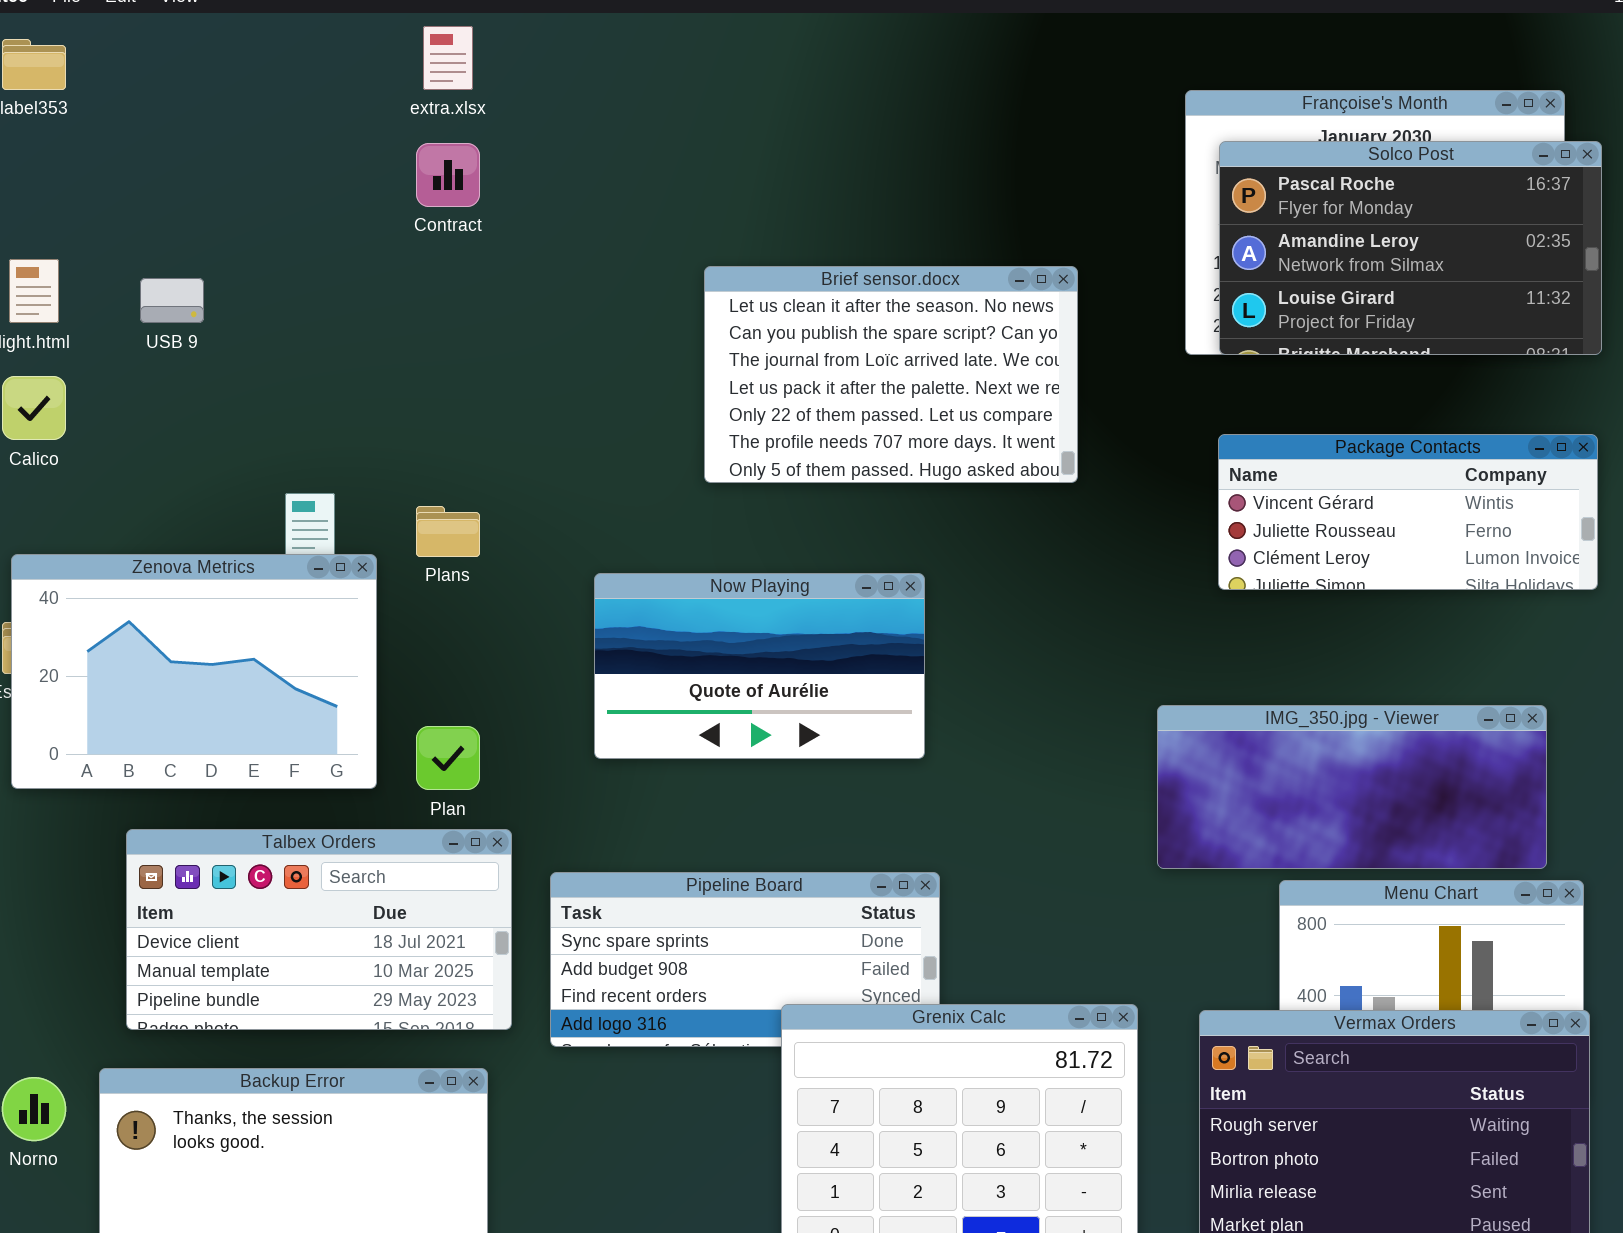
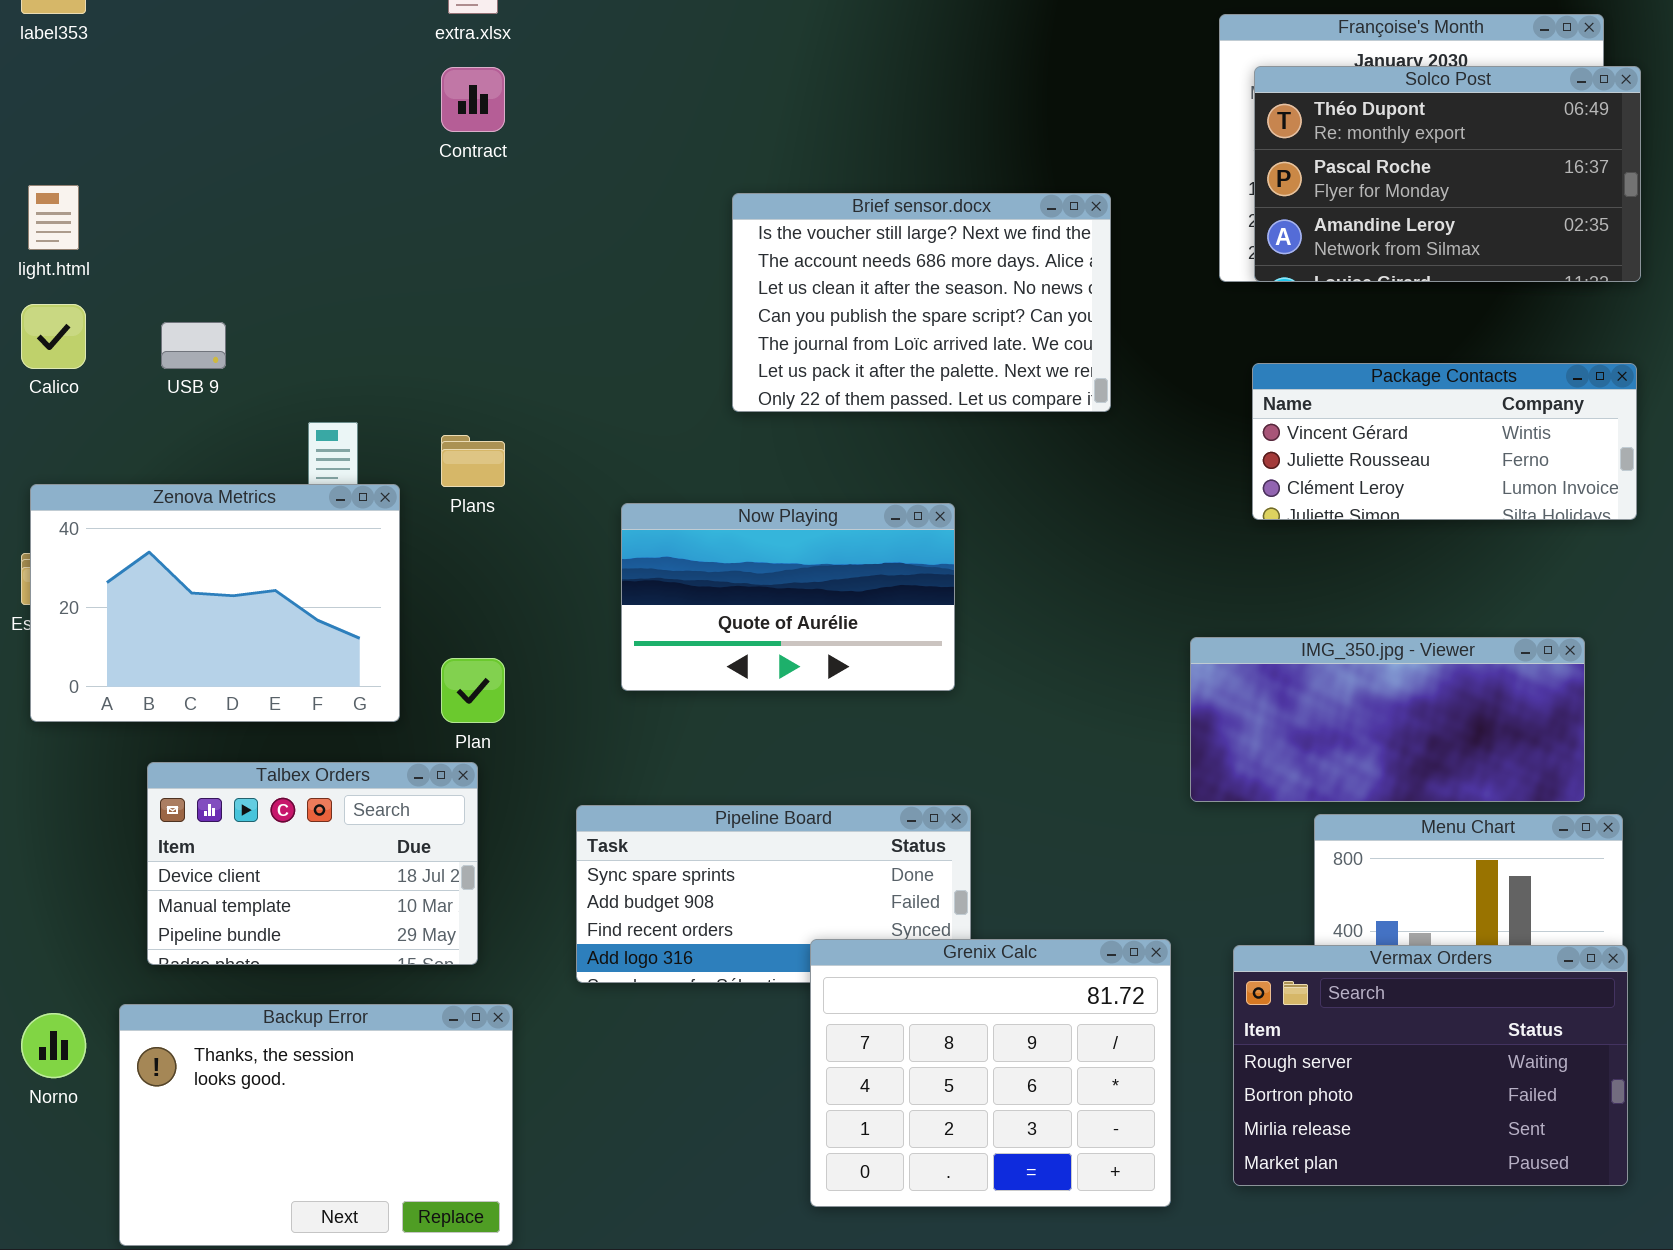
Solco Post: [1219,141,1602,355] -> [1254,66,1641,282], scrolled up 1 row
Brief sensor.docx: [704,266,1078,483] -> [732,193,1111,412], scrolled up 2 rows
USB 9: [140,278,204,323] -> [161,322,226,369], moved
Talbex Orders: [126,829,512,1030] -> [147,762,478,965], resized

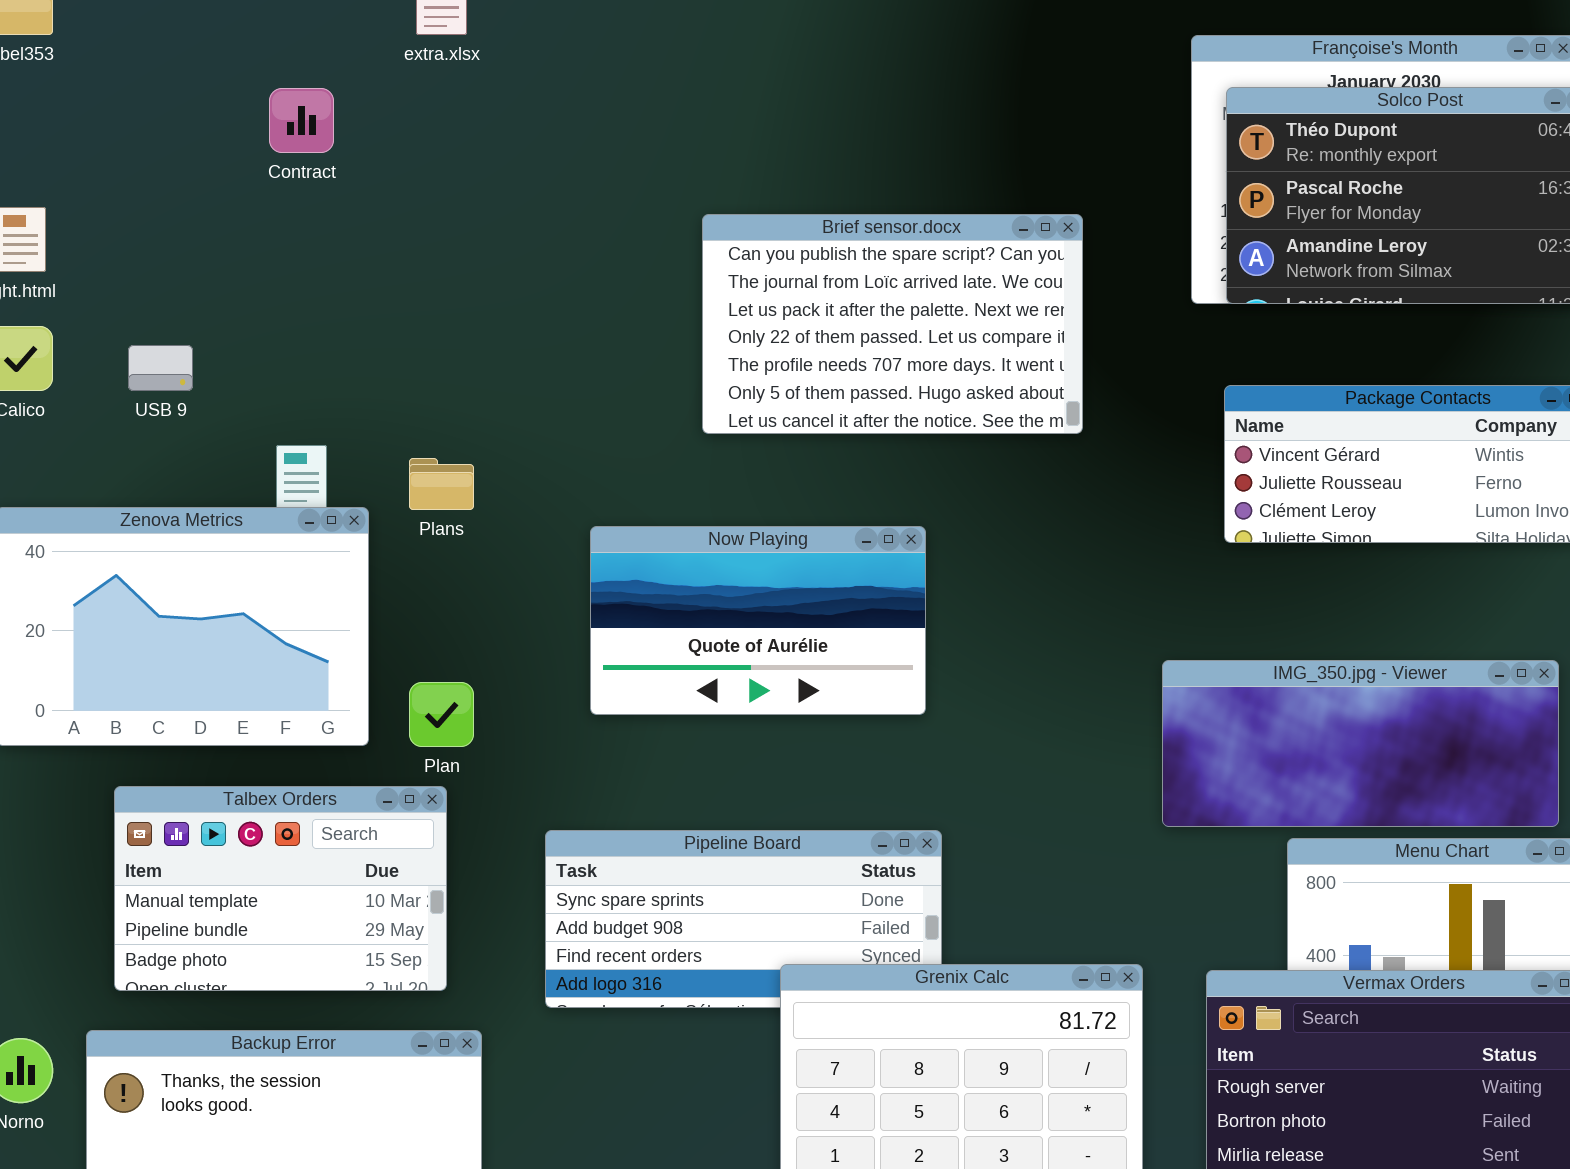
Contract: [441,67,505,132] -> [269,88,334,153], moved
Brief sensor.docx: [732,193,1111,412] -> [702,214,1083,434], scrolled down 3 rows
Talbex Orders: [147,762,478,965] -> [114,786,447,991], scrolled down 1 row

